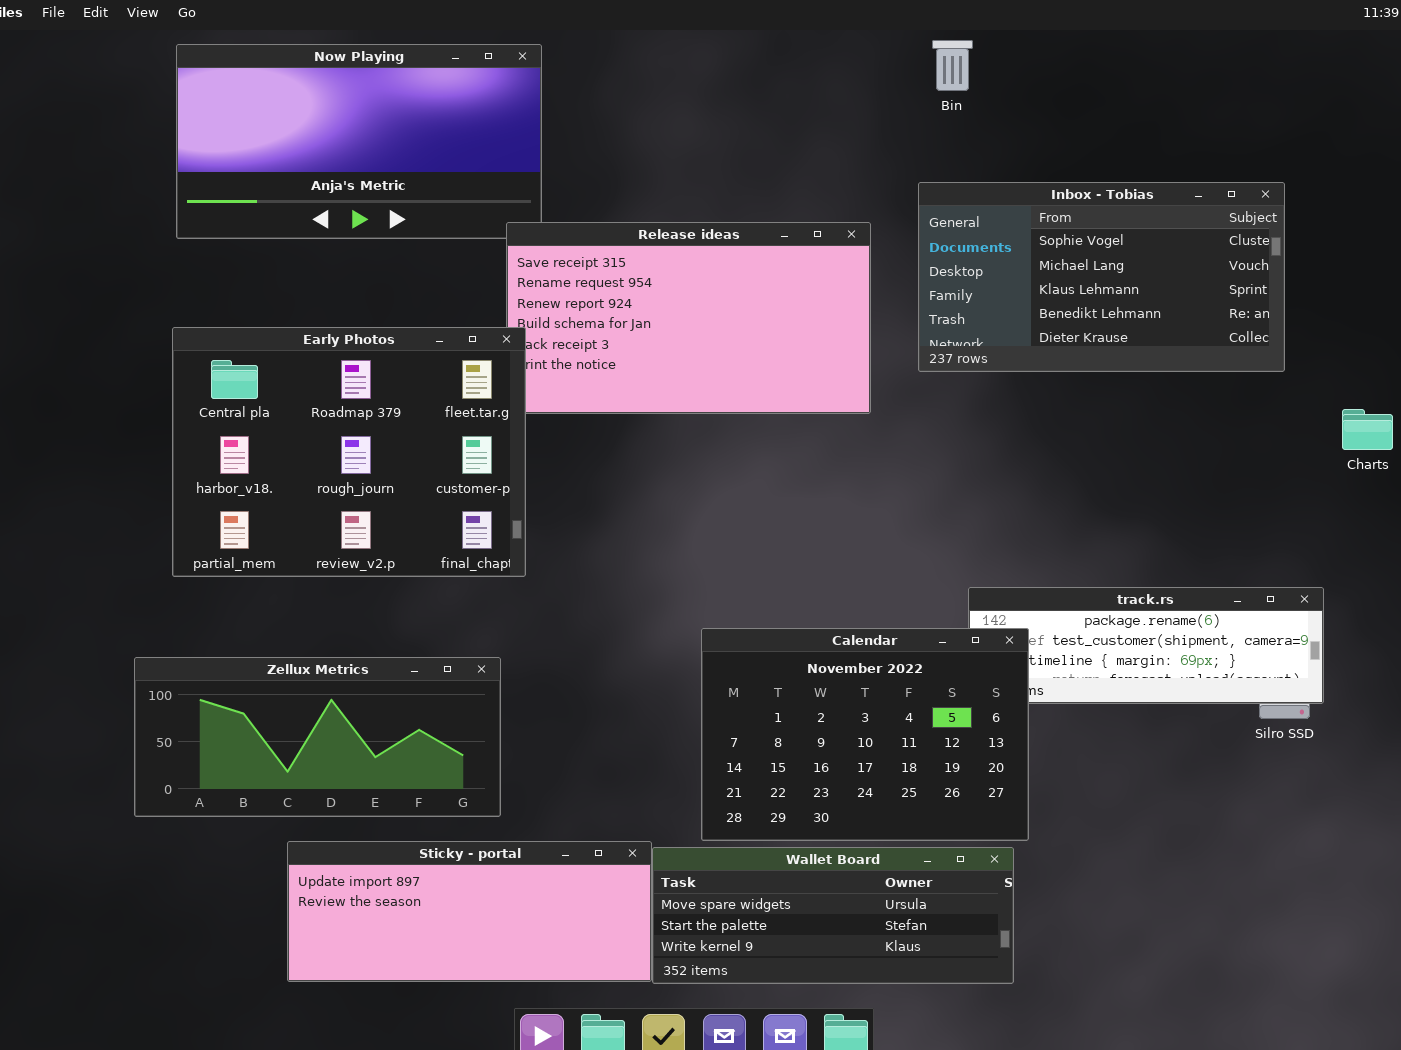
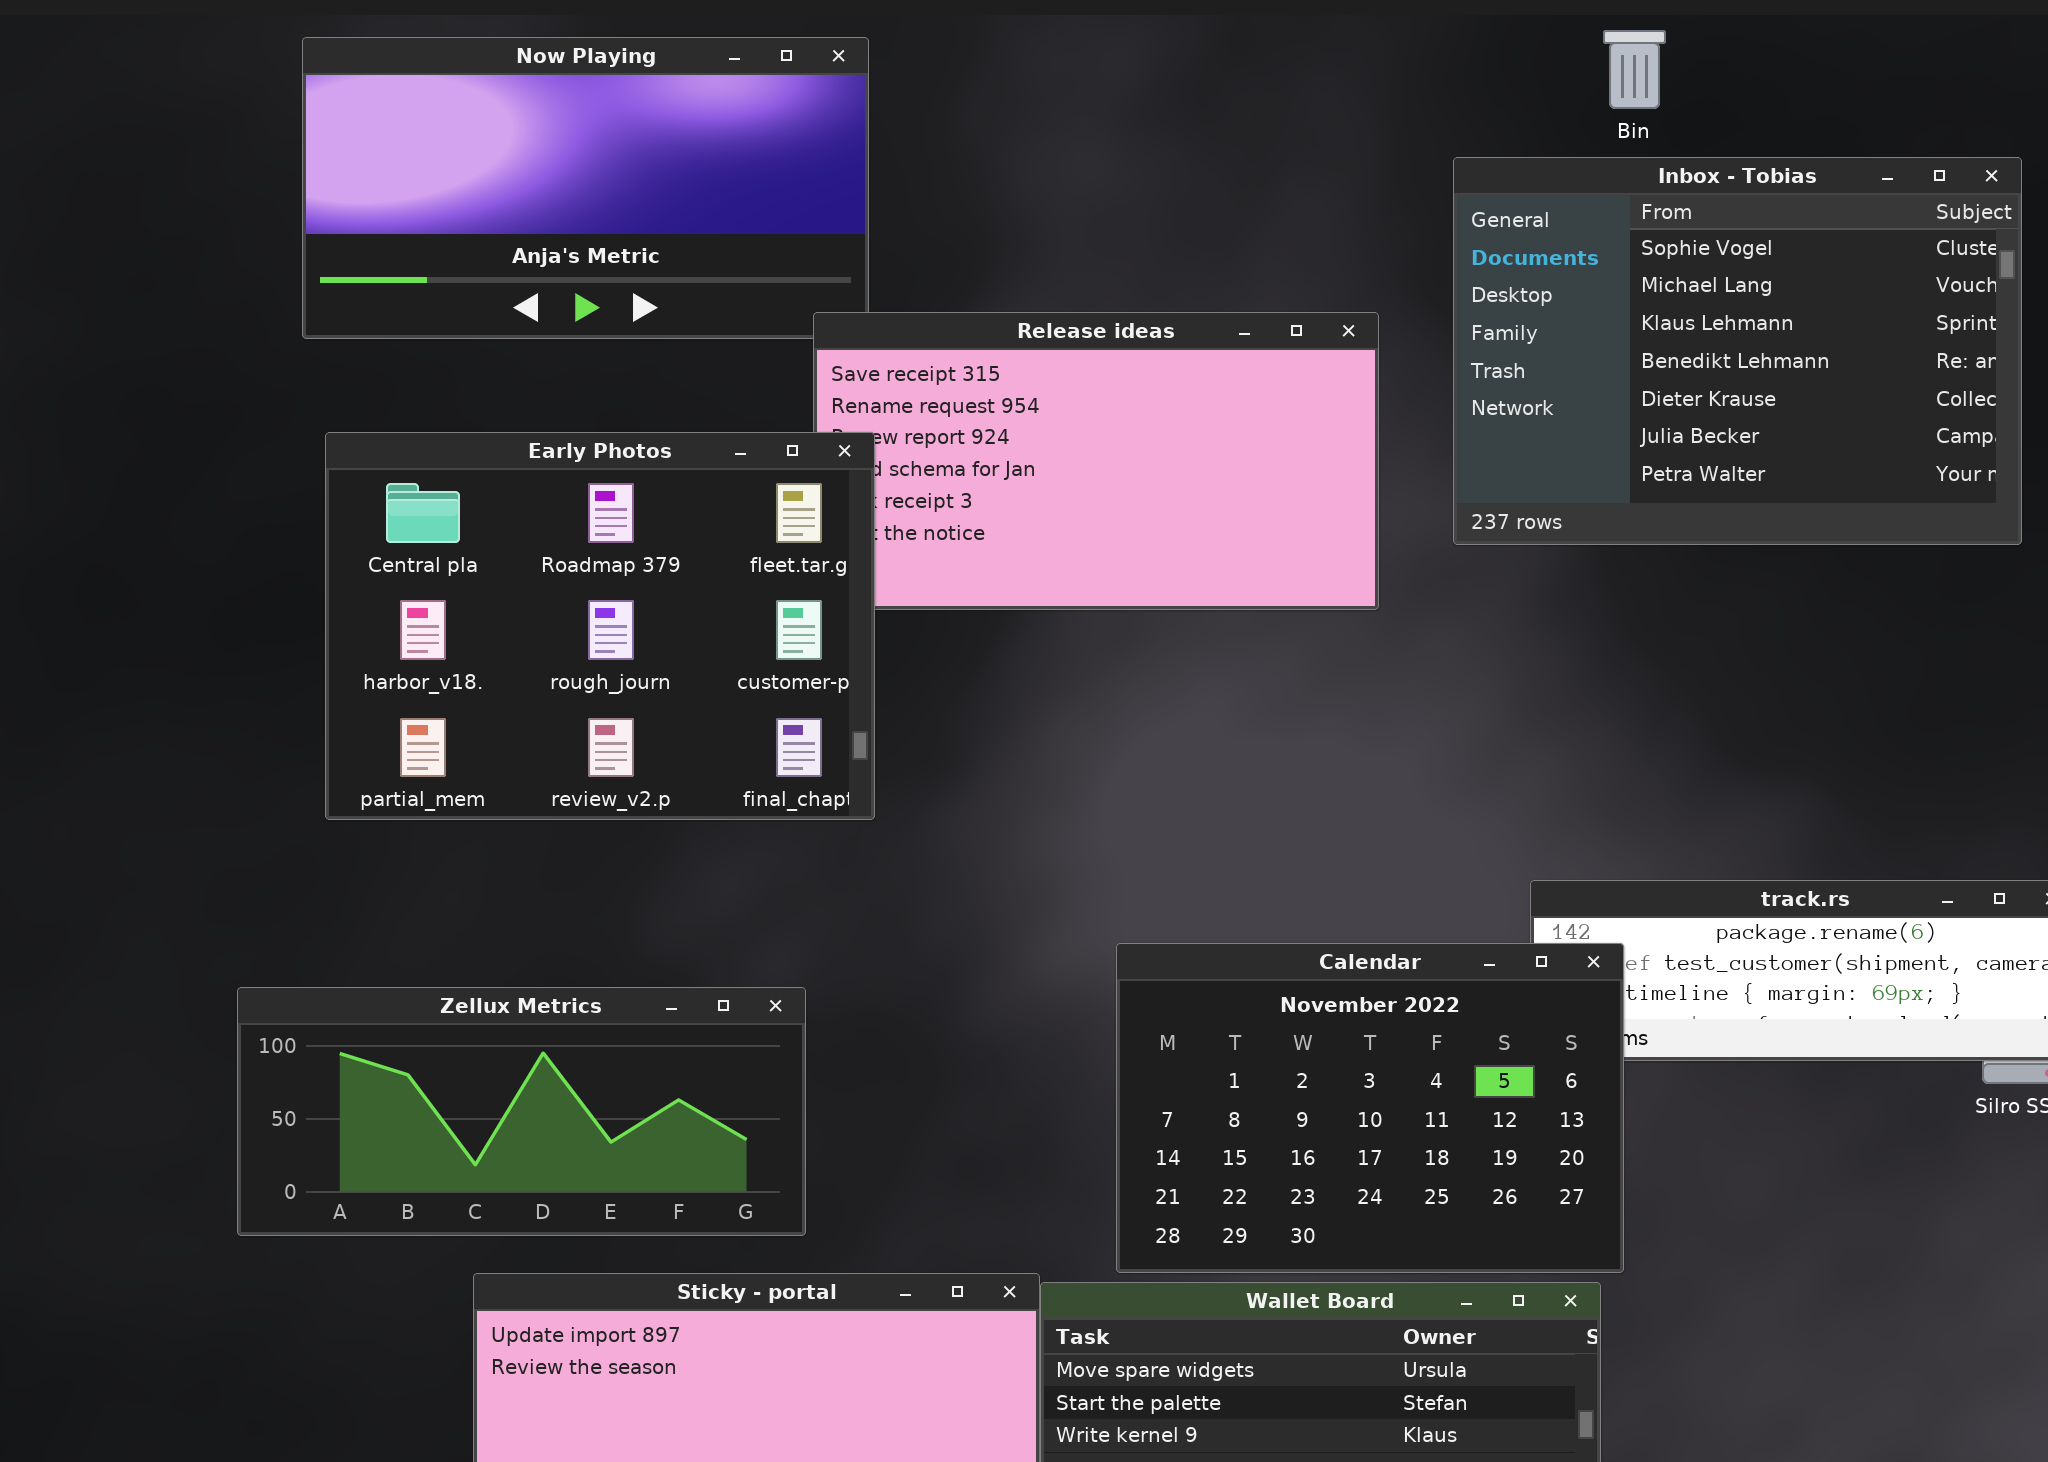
Bin: [932,40,973,91] -> [1603,30,1666,109], moved
Inbox - Tobias: [918,182,1285,372] -> [1453,157,2022,545], resized
Early Photos: [172,327,526,577] -> [325,432,875,820], moved

